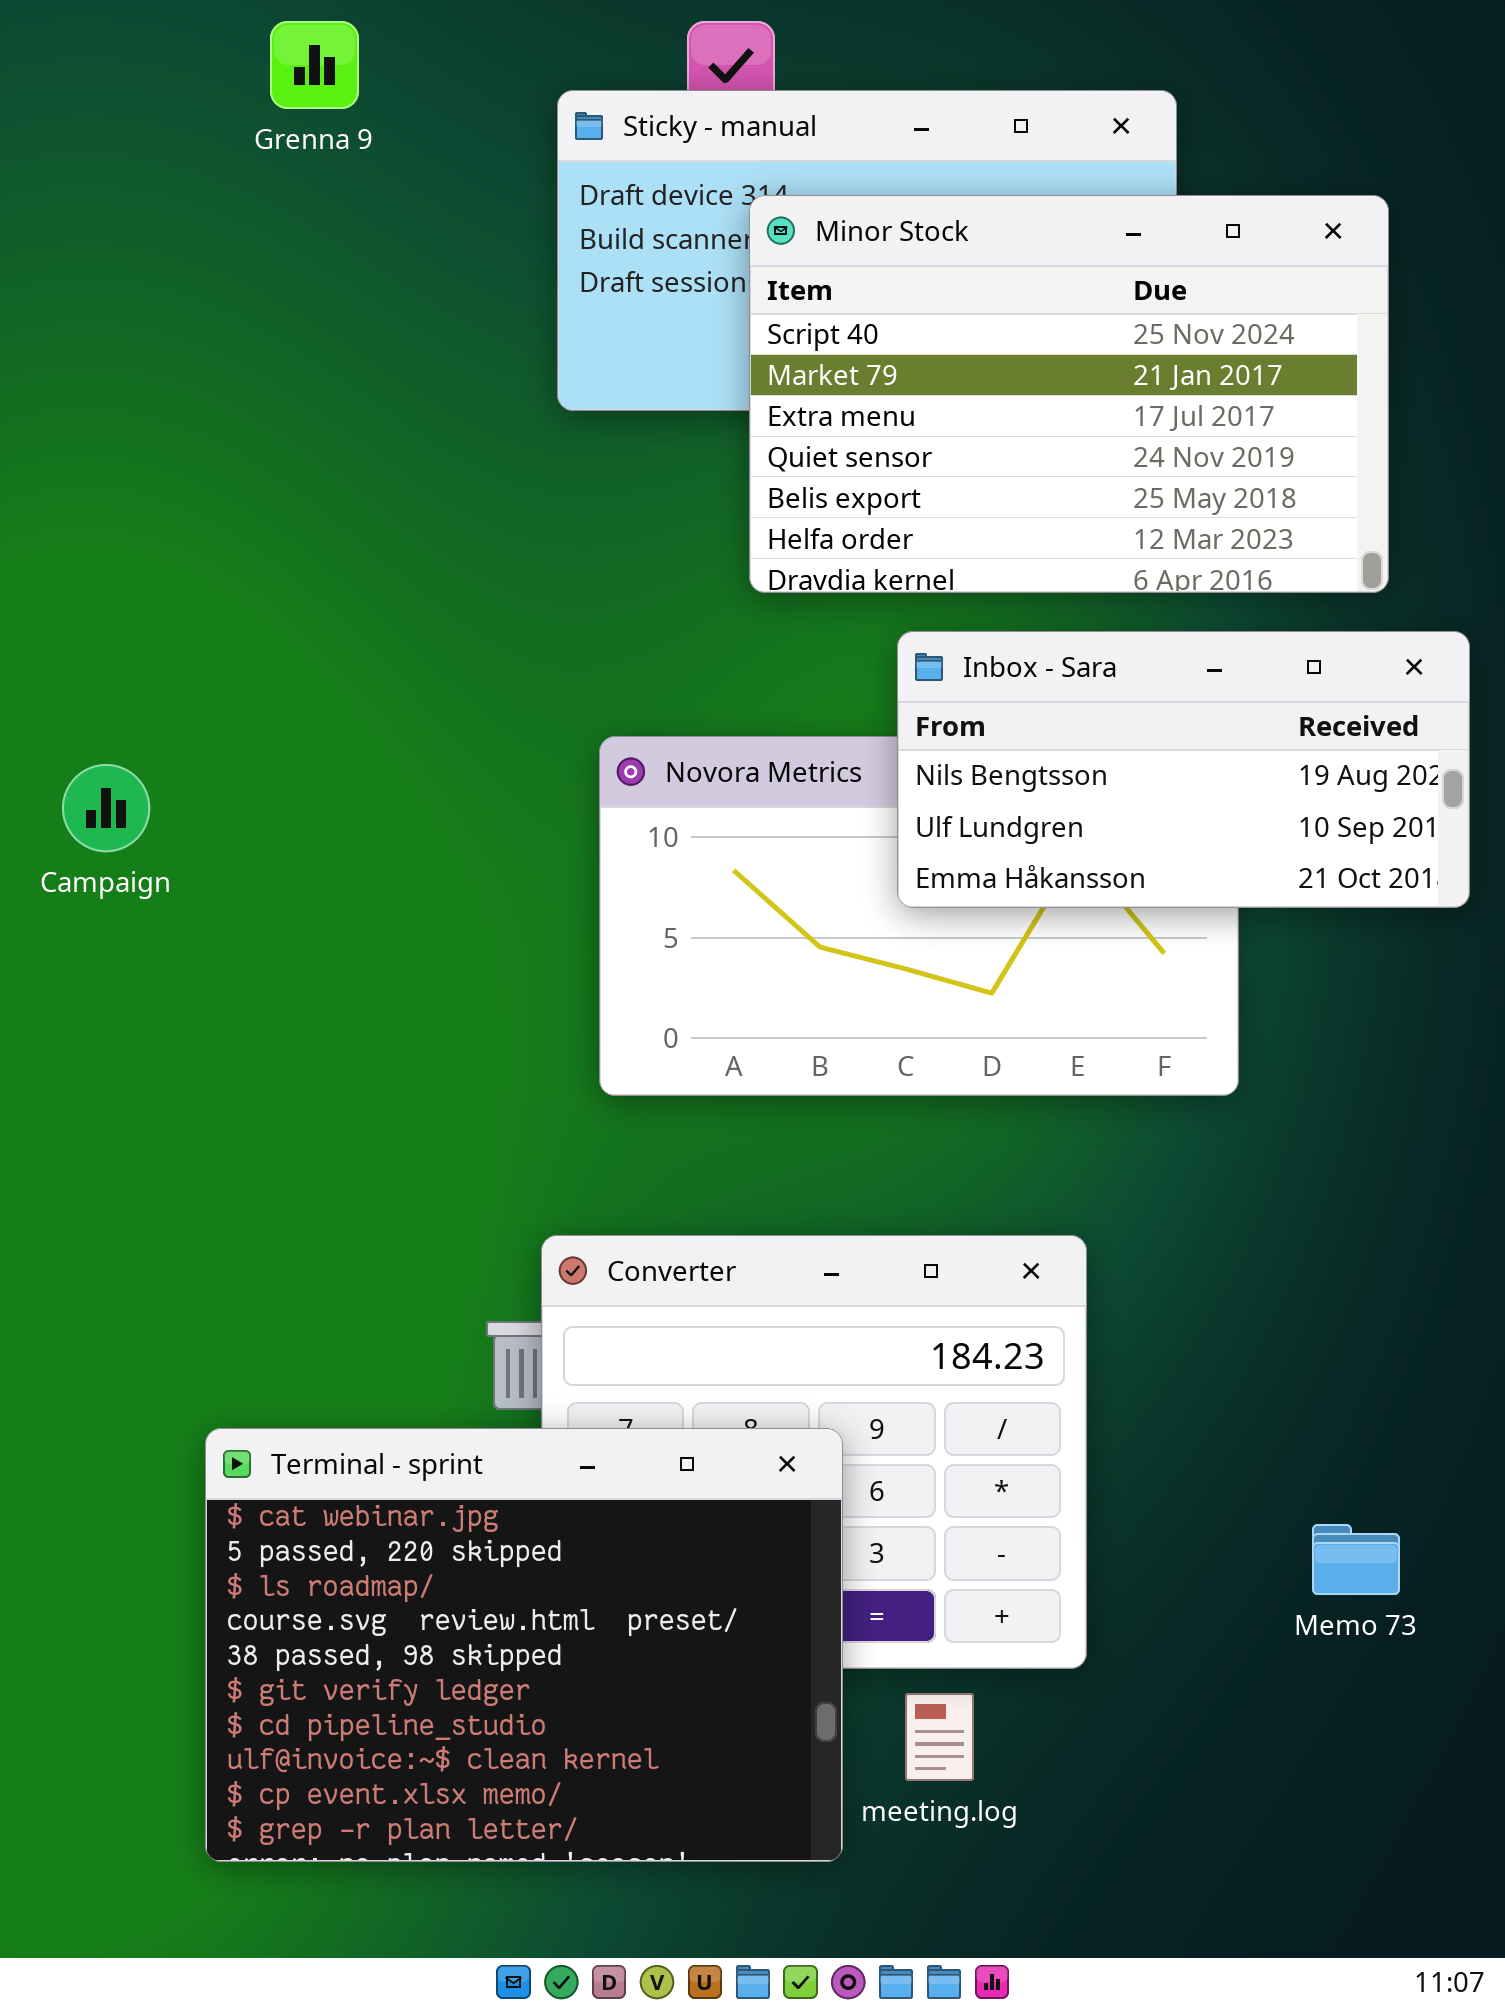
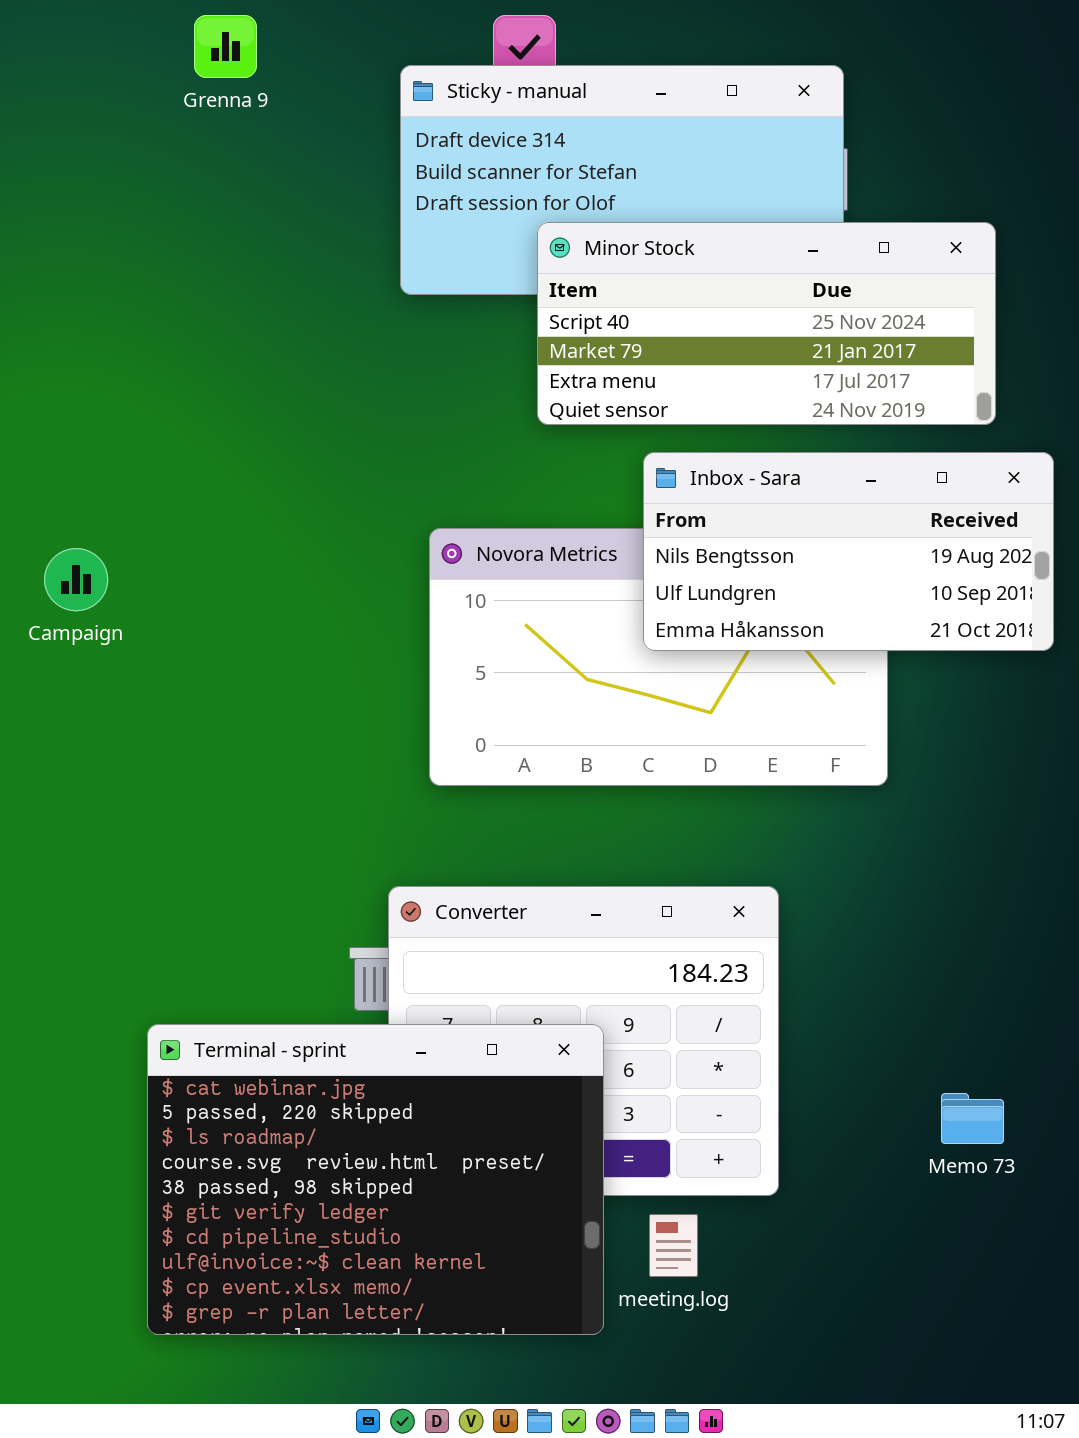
Minor Stock: [749,195,1389,593] -> [537,222,996,425], resized

